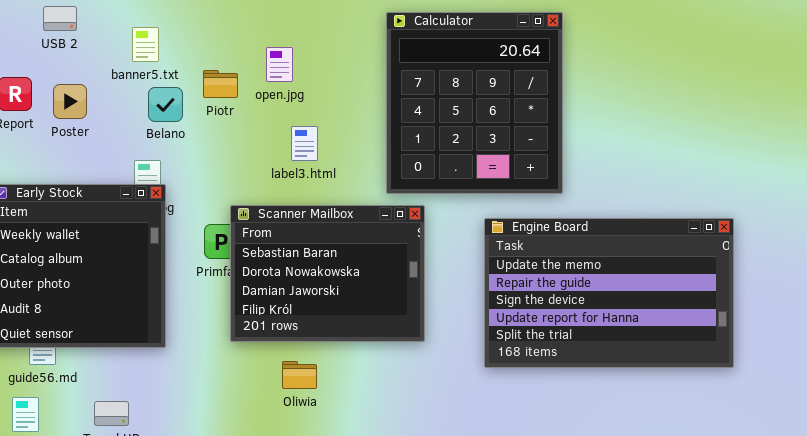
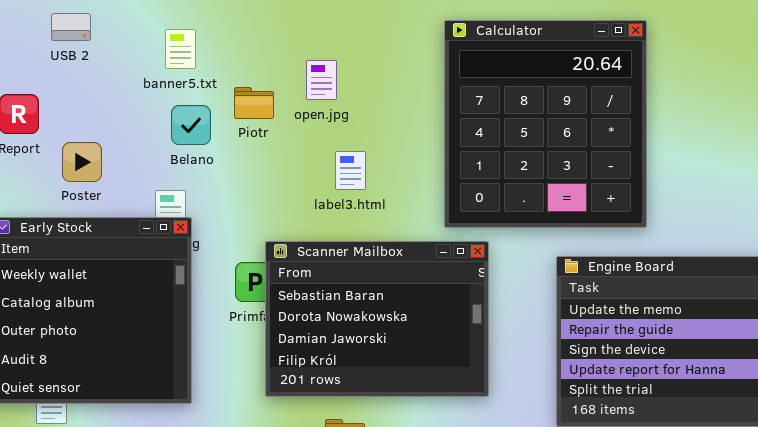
banner5.txt: [132,27,159,62] -> [165,29,196,69], moved
Poster: [53,84,87,119] -> [62,142,102,182], moved

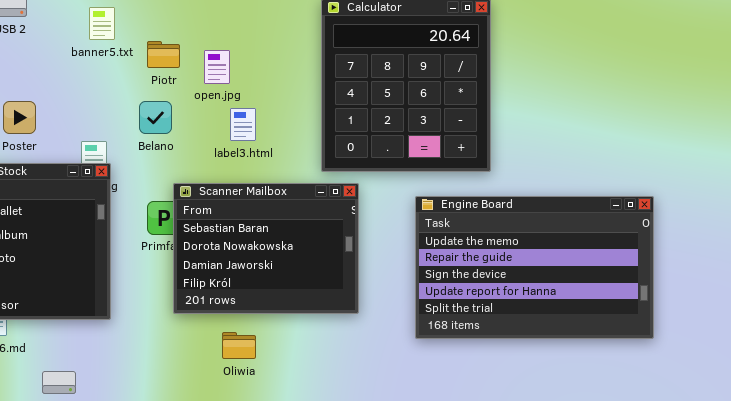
open.jpg: [306,60,337,100] -> [204,50,230,84], moved
Piotr: [234,87,274,119] -> [147,41,180,68], moved
Belano: [171,105,211,145] -> [139,101,172,134], moved

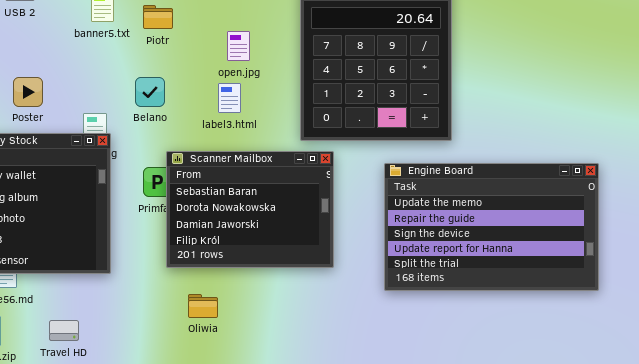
Piotr: [147,41,180,68] -> [143,5,173,29], moved
open.jpg: [204,50,230,84] -> [227,31,250,61], moved
Oliwia: [222,332,256,359] -> [188,294,218,318], moved

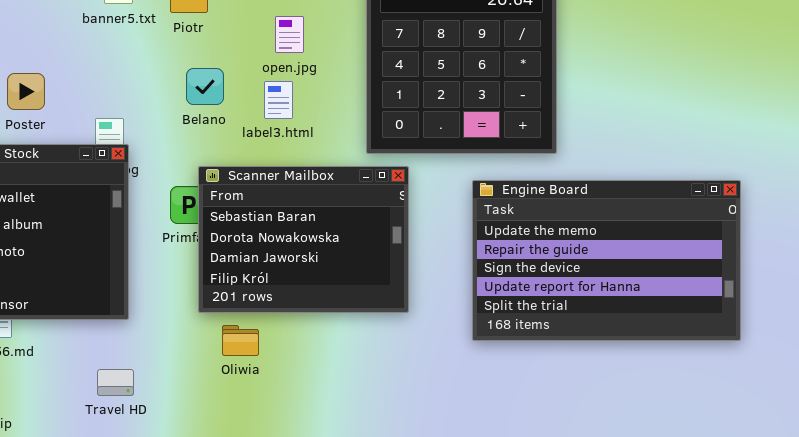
Belano: [135,77,165,107] -> [186,68,224,105], moved
Oliwia: [188,294,218,318] -> [222,325,259,356], moved
Travel HD: [49,320,79,341] -> [97,369,134,396], moved

